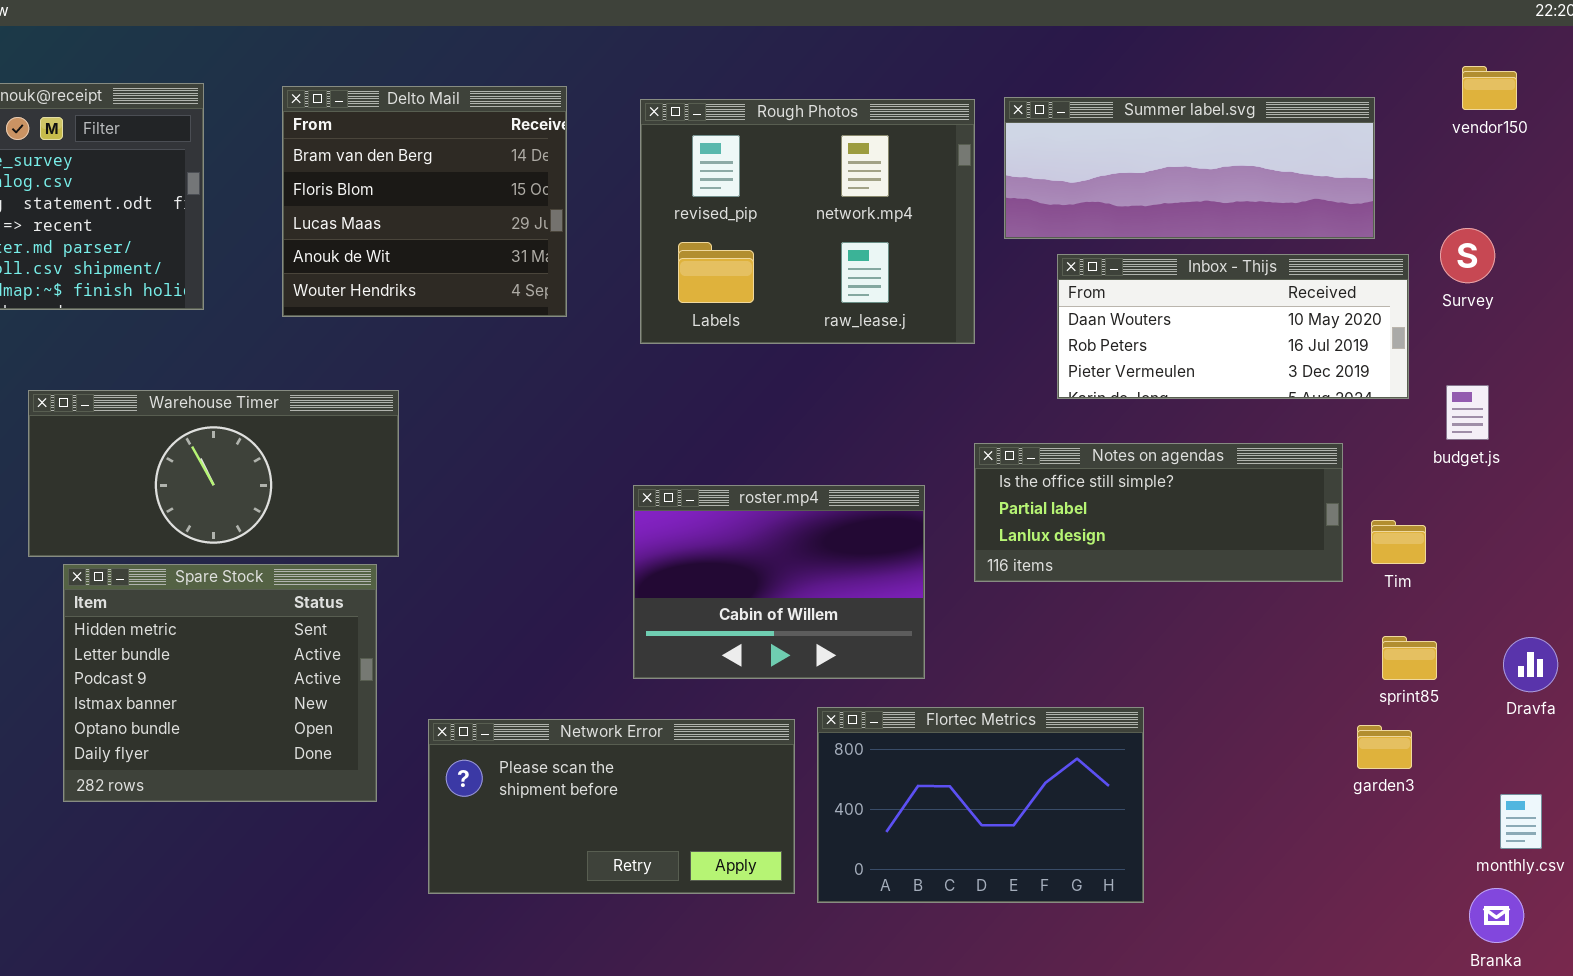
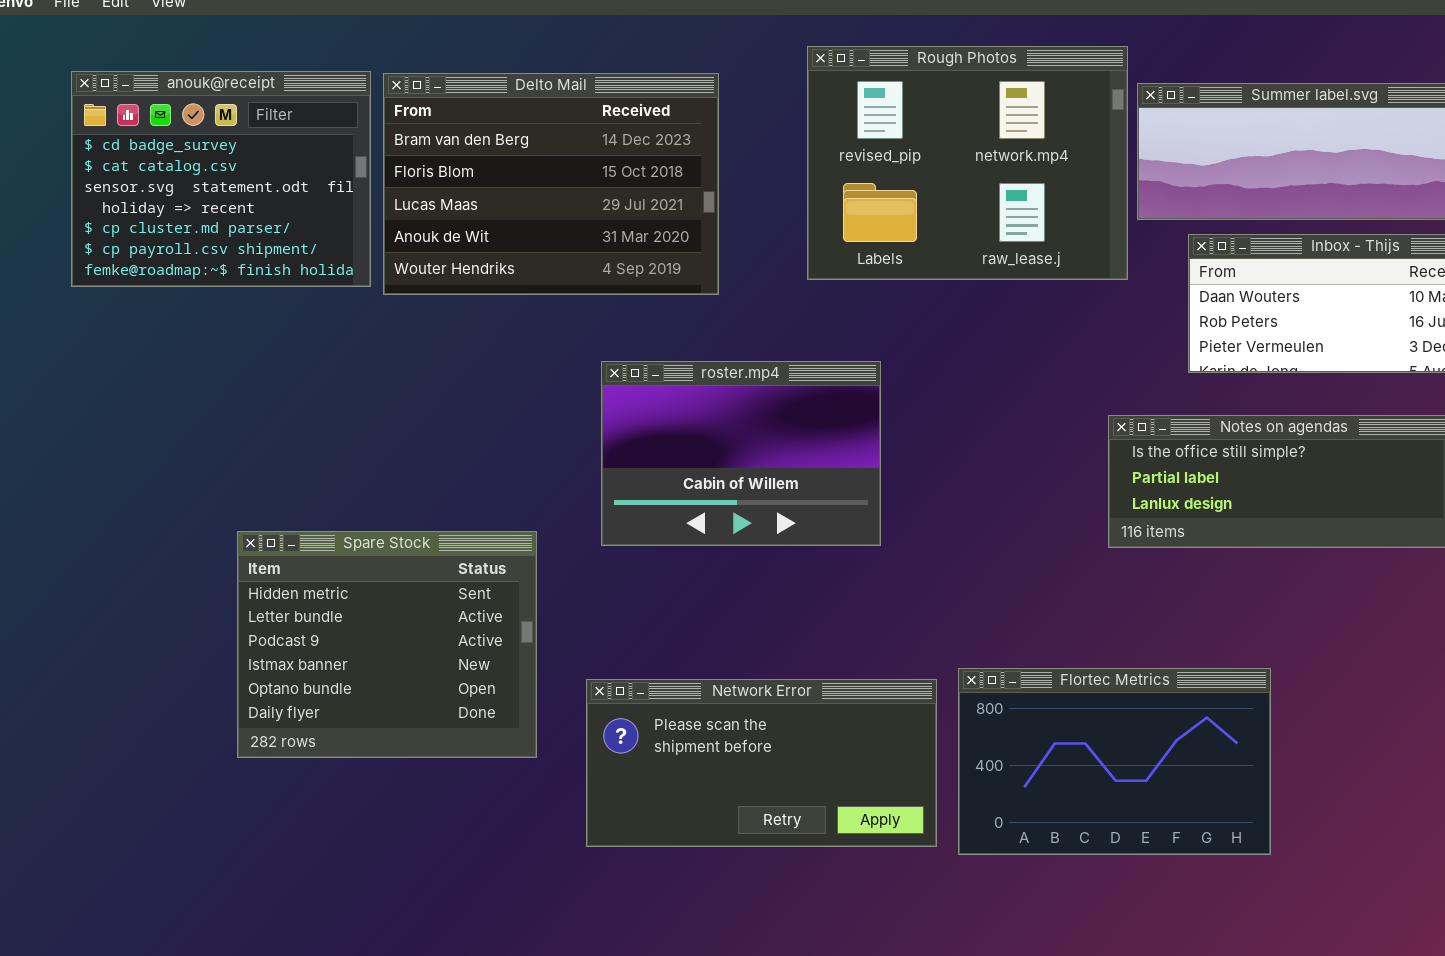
Delto Mail: [282,86,567,317] -> [383,73,719,295], resized
Rough Photos: [640,99,975,344] -> [807,46,1128,280], moved
Warehouse Timer: [28,390,399,557] -> none, closed
roster.mp4: [633,485,925,679] -> [601,361,881,546], moved

